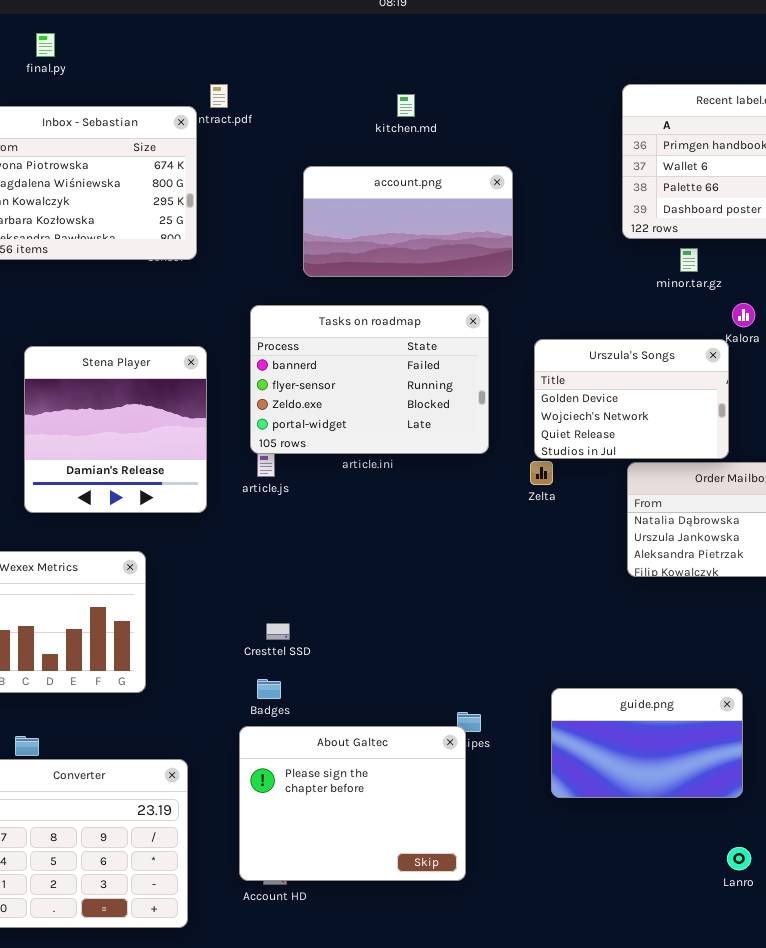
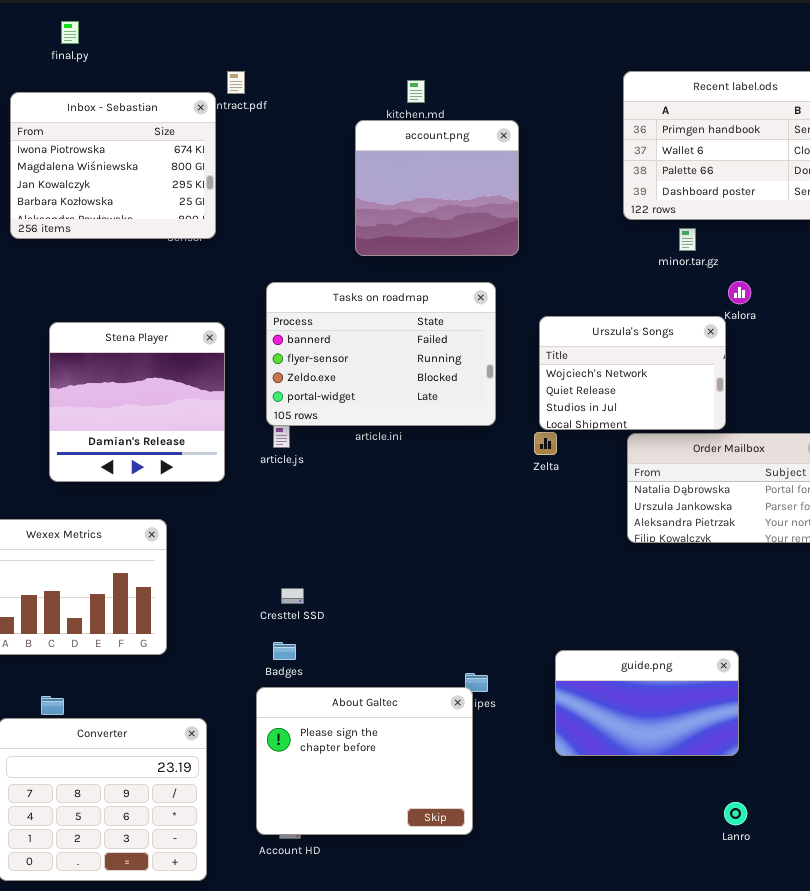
account.png: [303,166,513,277] -> [355,120,519,256], resized
Urszula's Songs: [534,339,729,459] -> [539,316,726,430], scrolled down 1 row

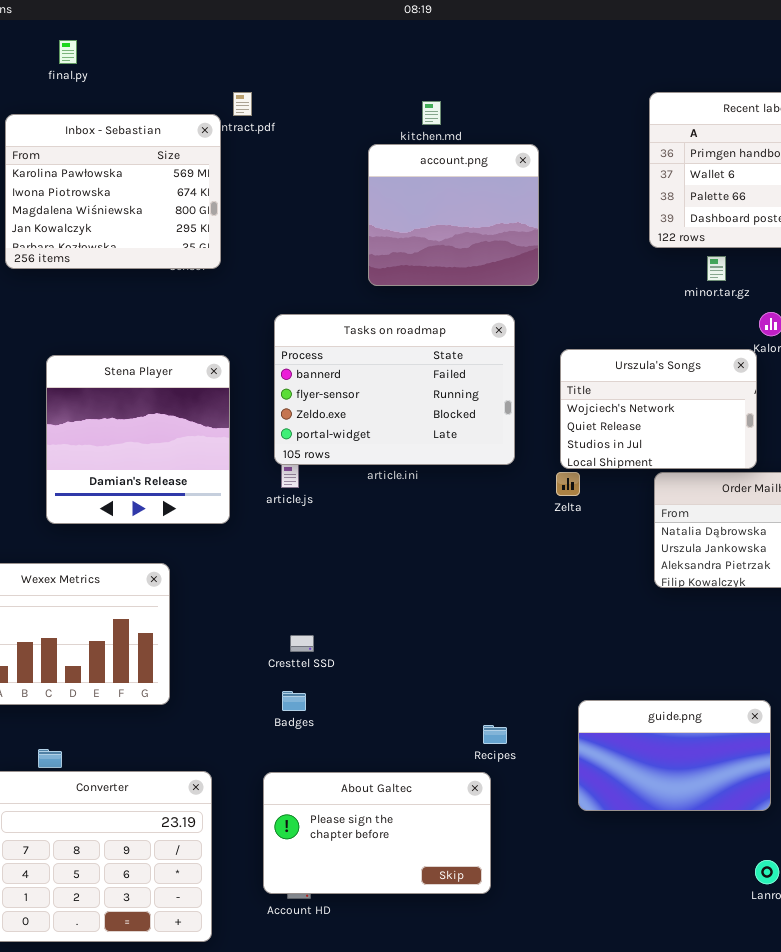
Inbox - Sebastian: [10,92,216,239] -> [5,114,221,269], scrolled up 1 row
About Galtec: [256,687,473,835] -> [263,772,491,894], resized

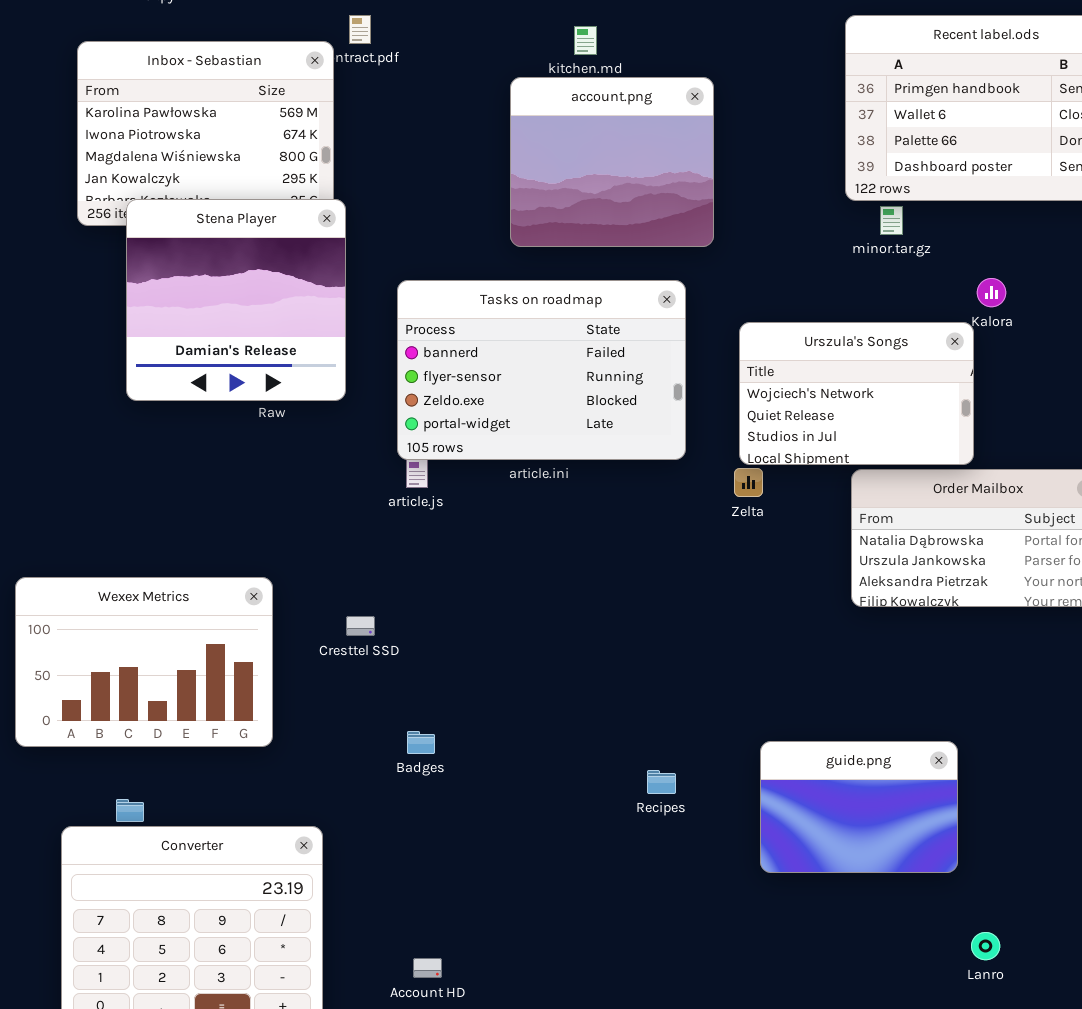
minor.tar.gz: [707,256,726,281] -> [880,206,903,235], moved
Stena Player: [46,355,230,524] -> [126,199,346,401], moved
Cresttel SSD: [290,635,314,652] -> [346,616,375,636], moved
guide.png: [578,700,771,811] -> [760,741,958,873], resized
About Galtec: [263,772,491,894] -> none, closed

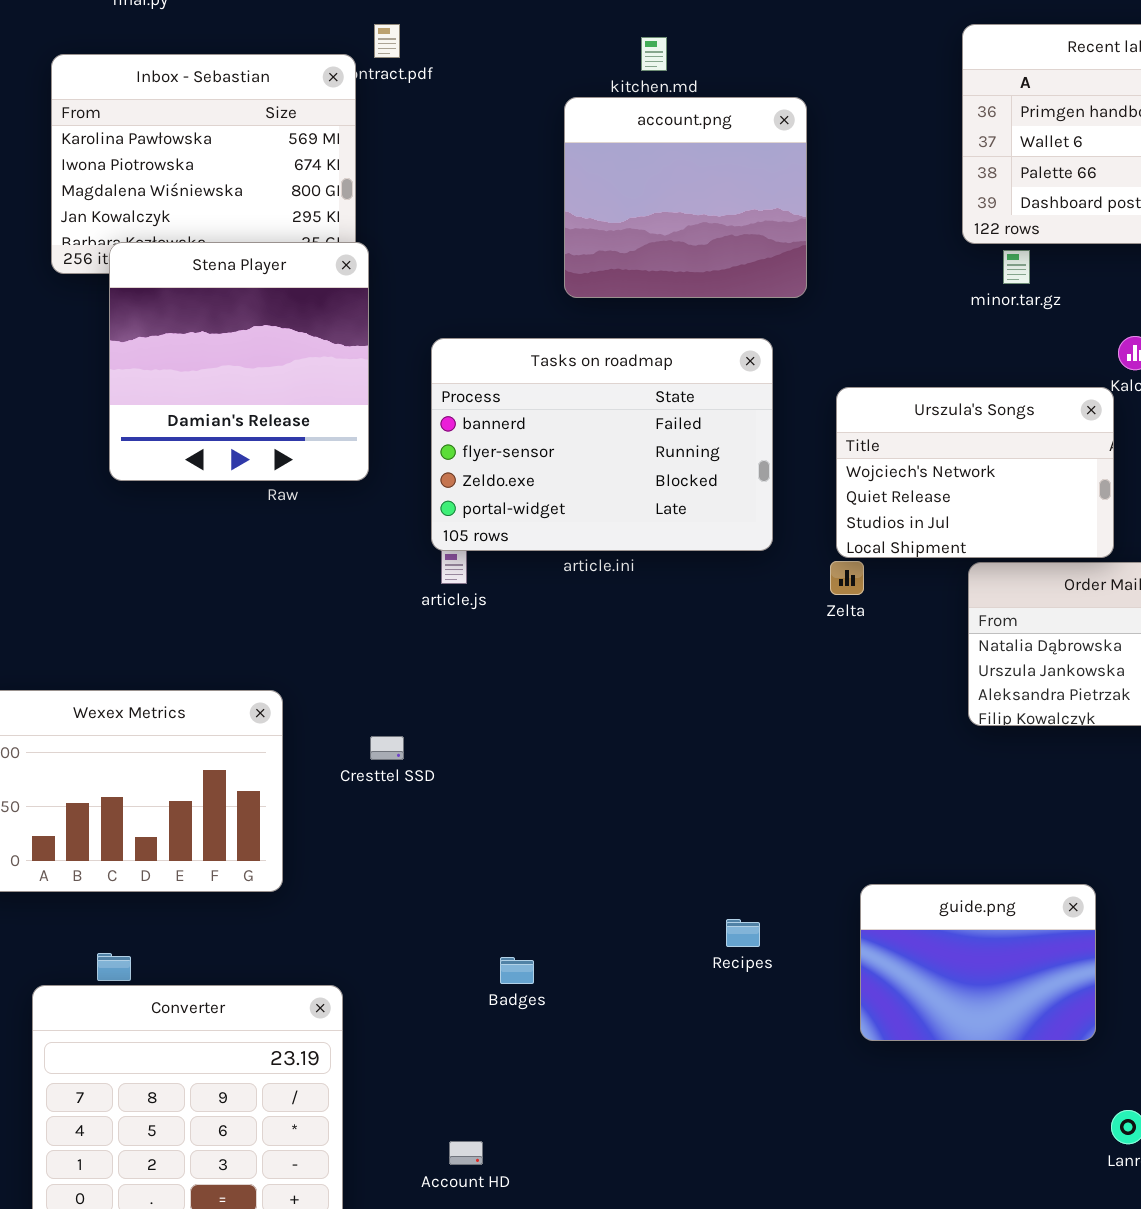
Badges: [407,731,435,754] -> [500,957,534,984], moved

